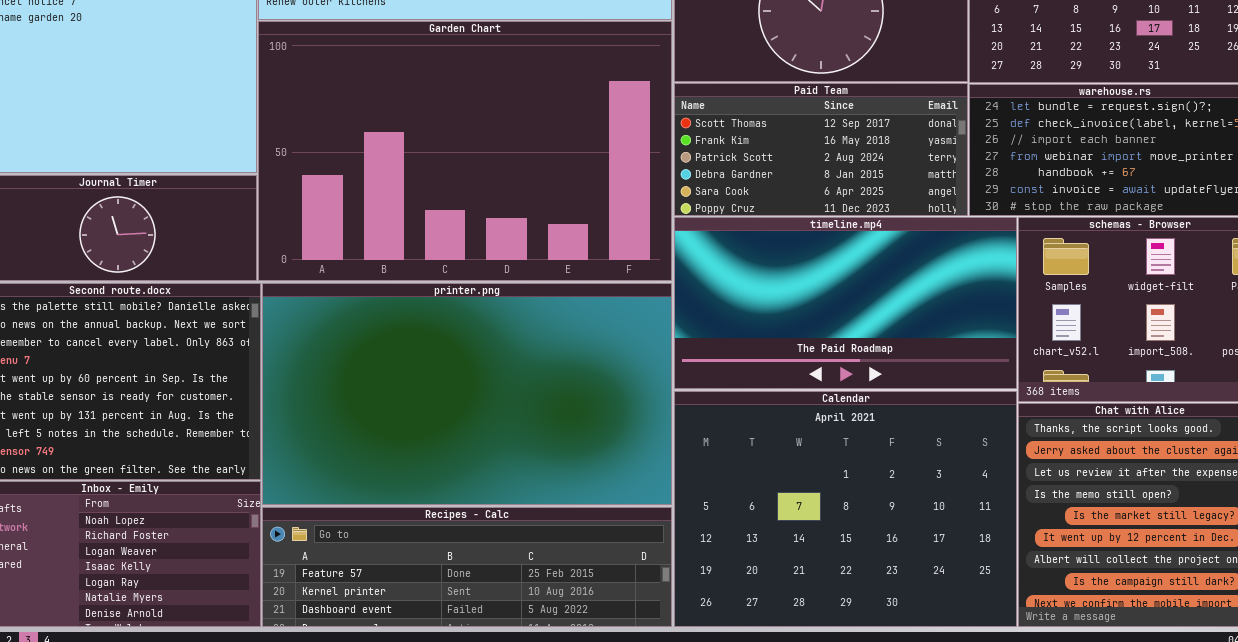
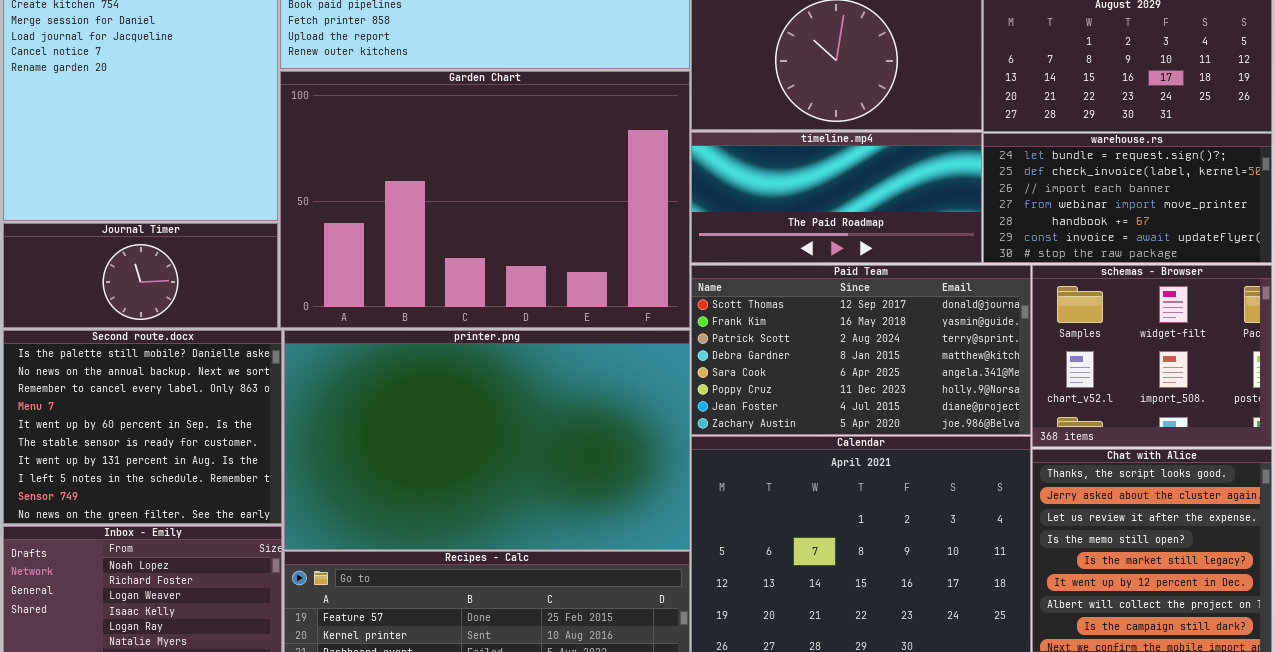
Paid Team: [674,83,968,216] -> [691,265,1031,435], moved, resized
timeline.mp4: [674,217,1017,389] -> [691,132,982,263], moved, resized

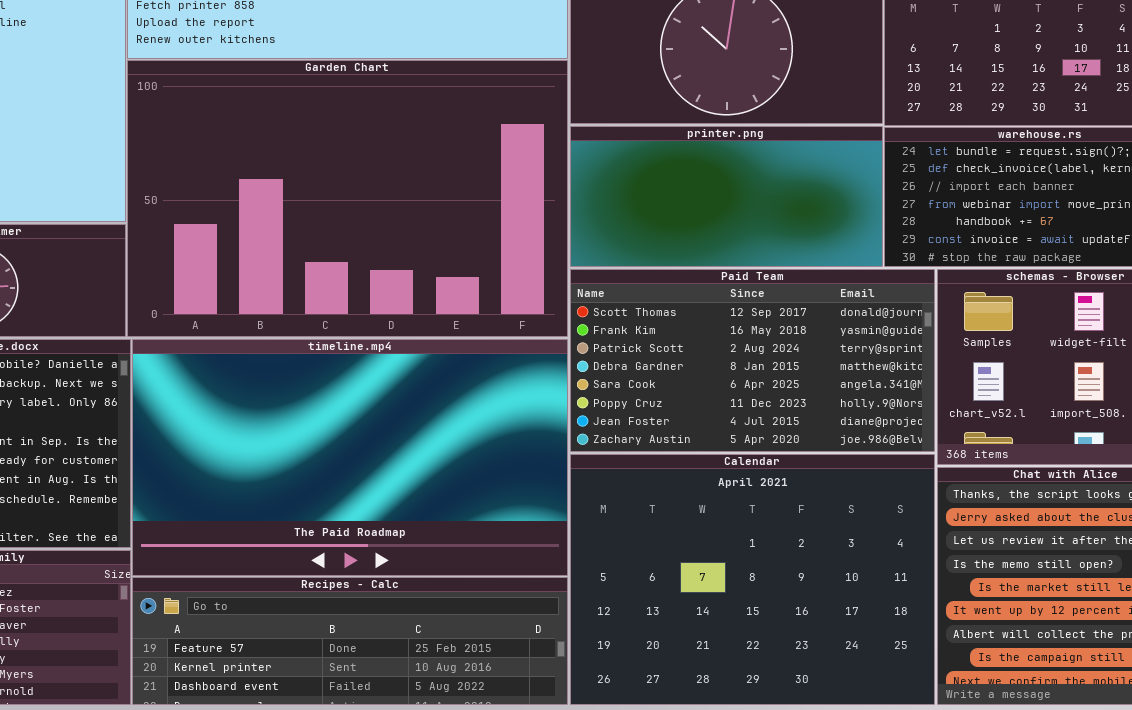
timeline.mp4: [691,132,982,263] -> [132,339,568,576], moved, resized
printer.png: [284,330,690,550] -> [570,126,883,267], moved, resized

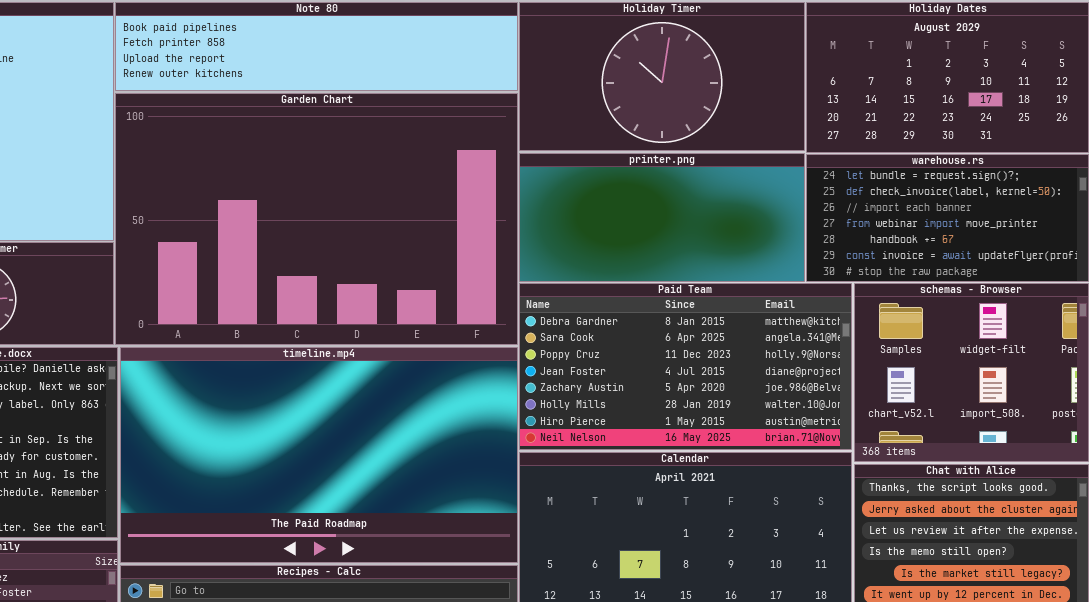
Paid Team: [570,269,935,452] -> [519,283,852,450], scrolled down 3 rows

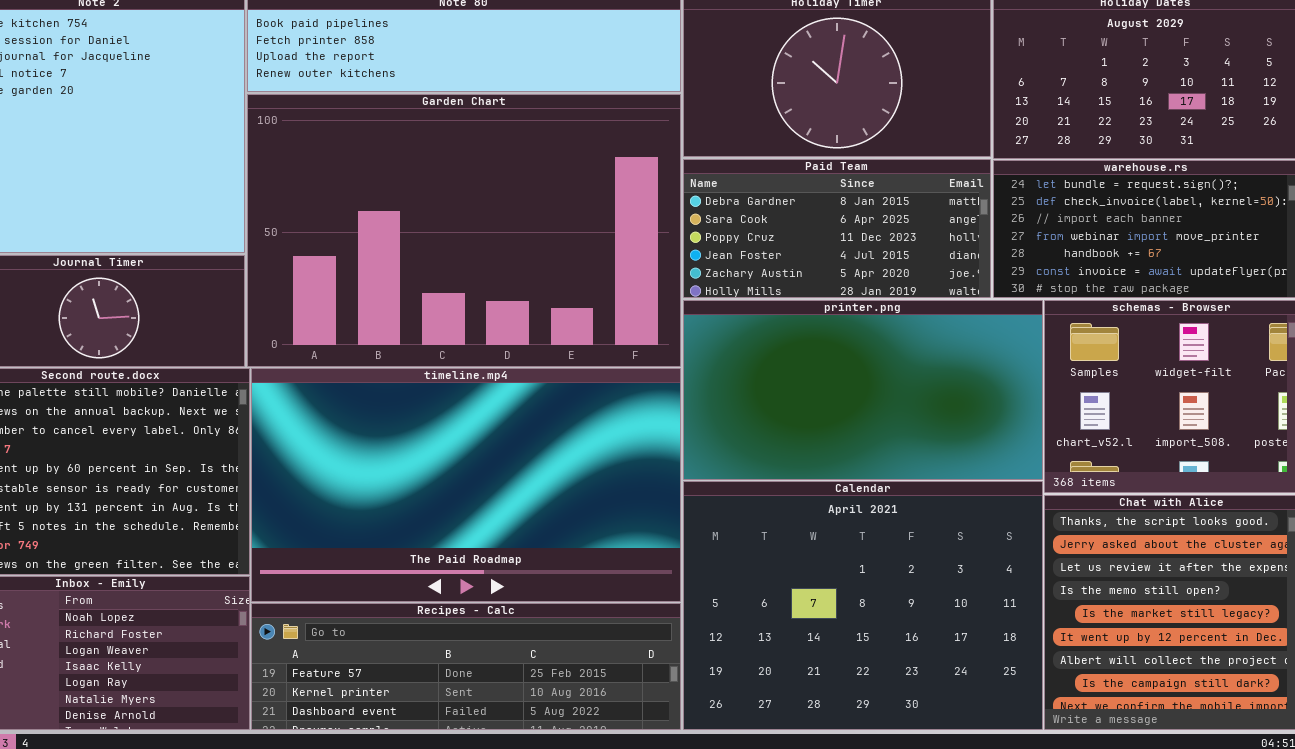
printer.png: [519,153,805,282] -> [683,300,1043,480], moved, resized
Paid Team: [519,283,852,450] -> [683,159,991,298], moved, resized

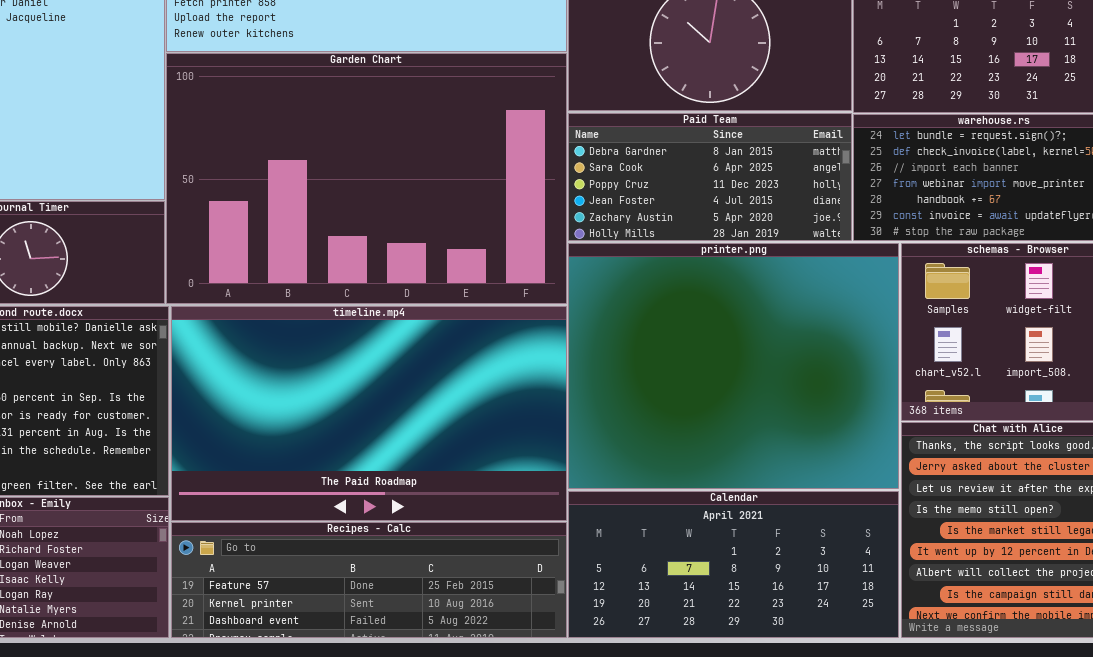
printer.png: [683,300,1043,480] -> [568,243,899,489], resized
Calendar: [683,481,1043,730] -> [568,491,899,638], resized

